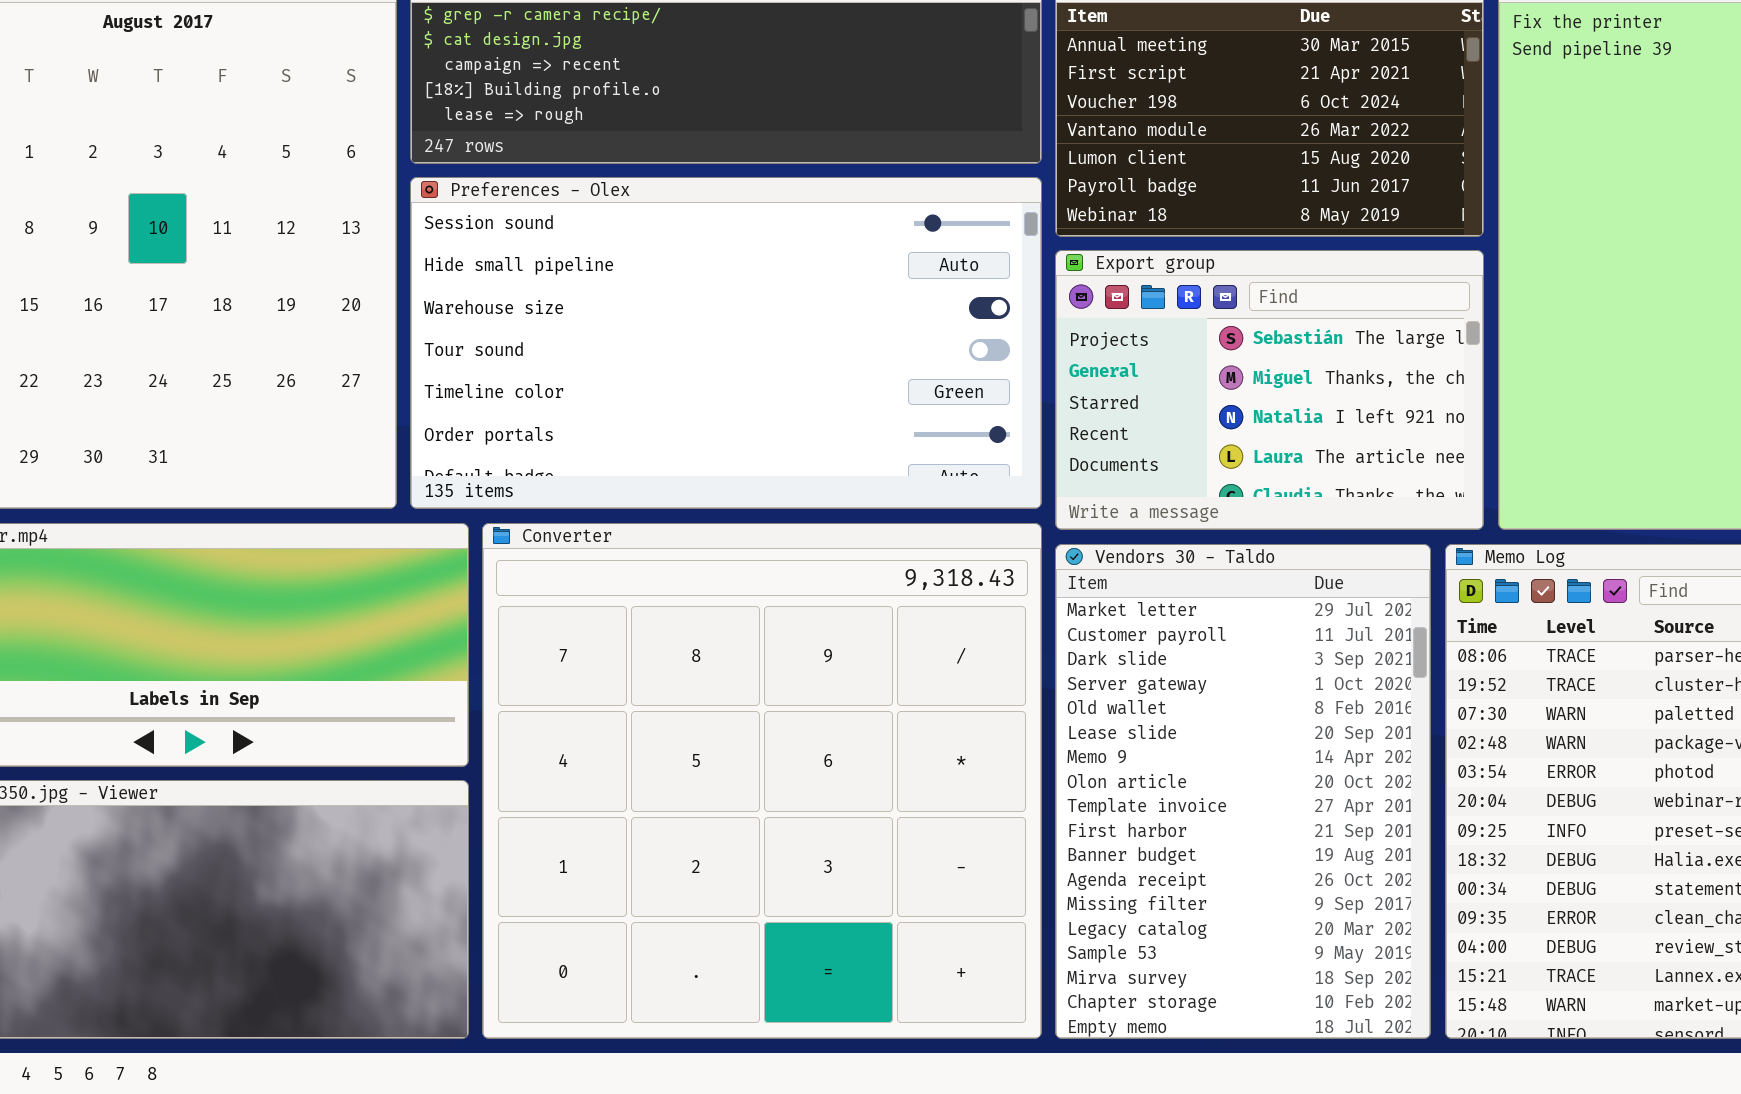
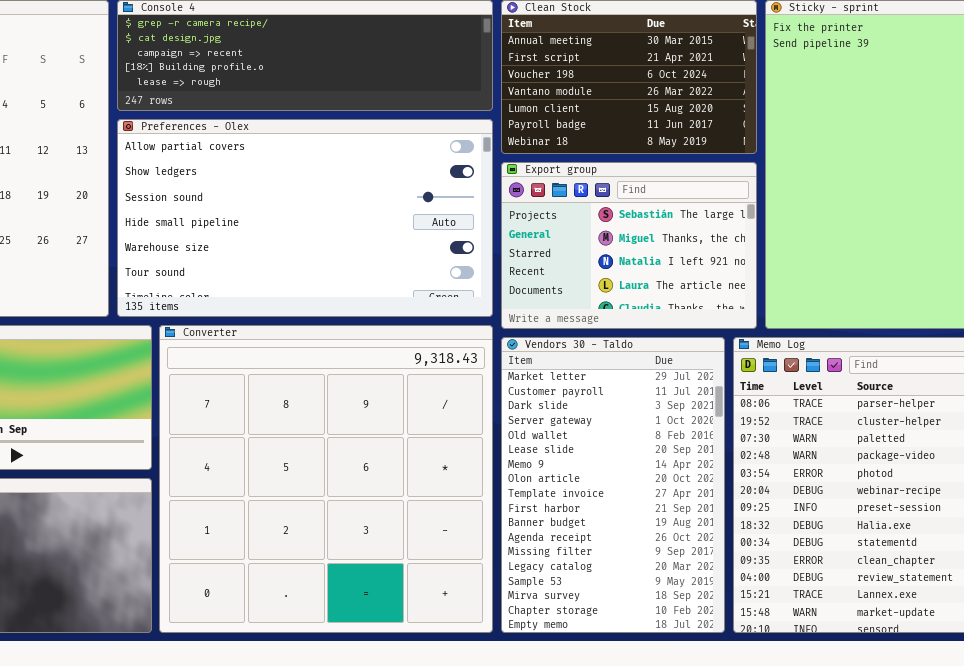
Preferences - Olex: [410,177,1042,509] -> [117,119,493,317], scrolled up 2 rows

